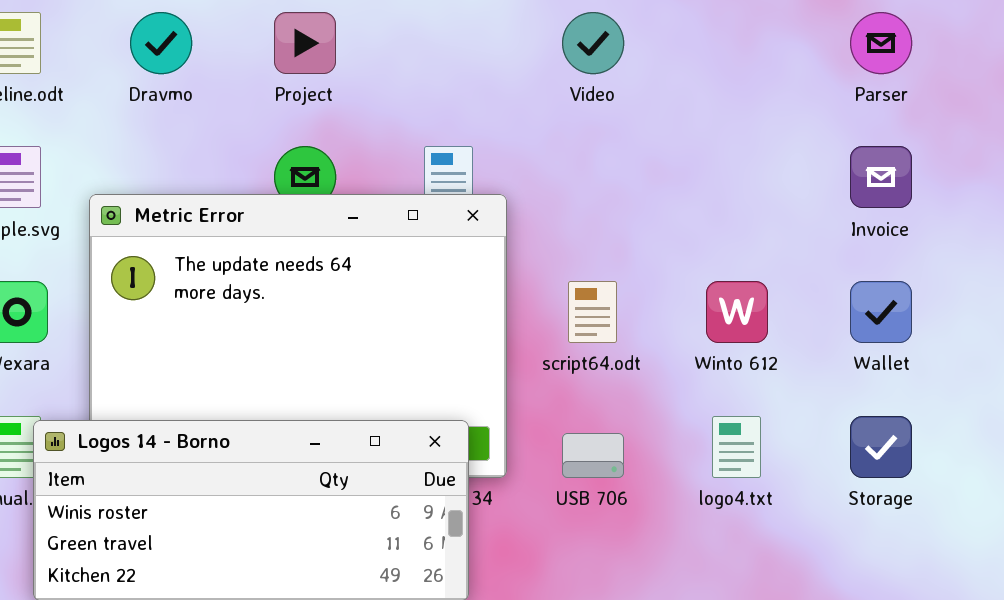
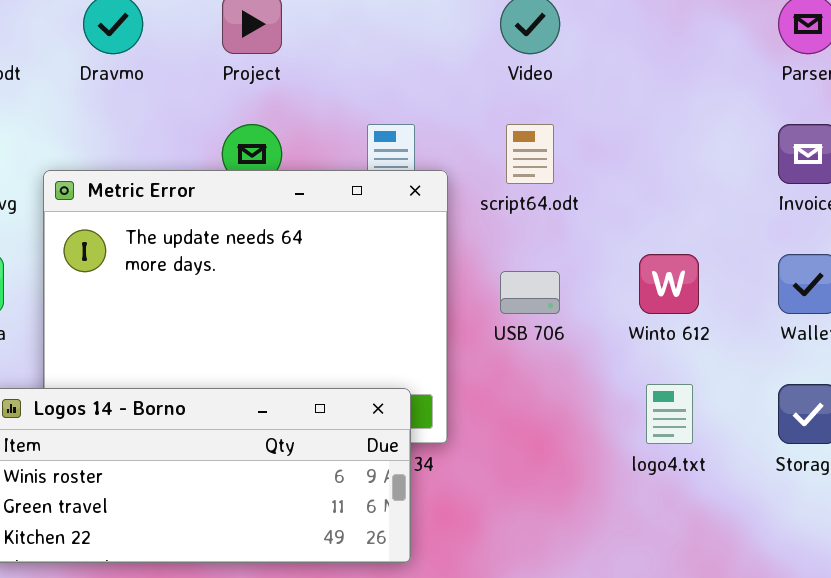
script64.odt: [568,281,617,343] -> [506,124,554,184], moved
USB 706: [562,433,624,478] -> [500,271,560,314], moved

